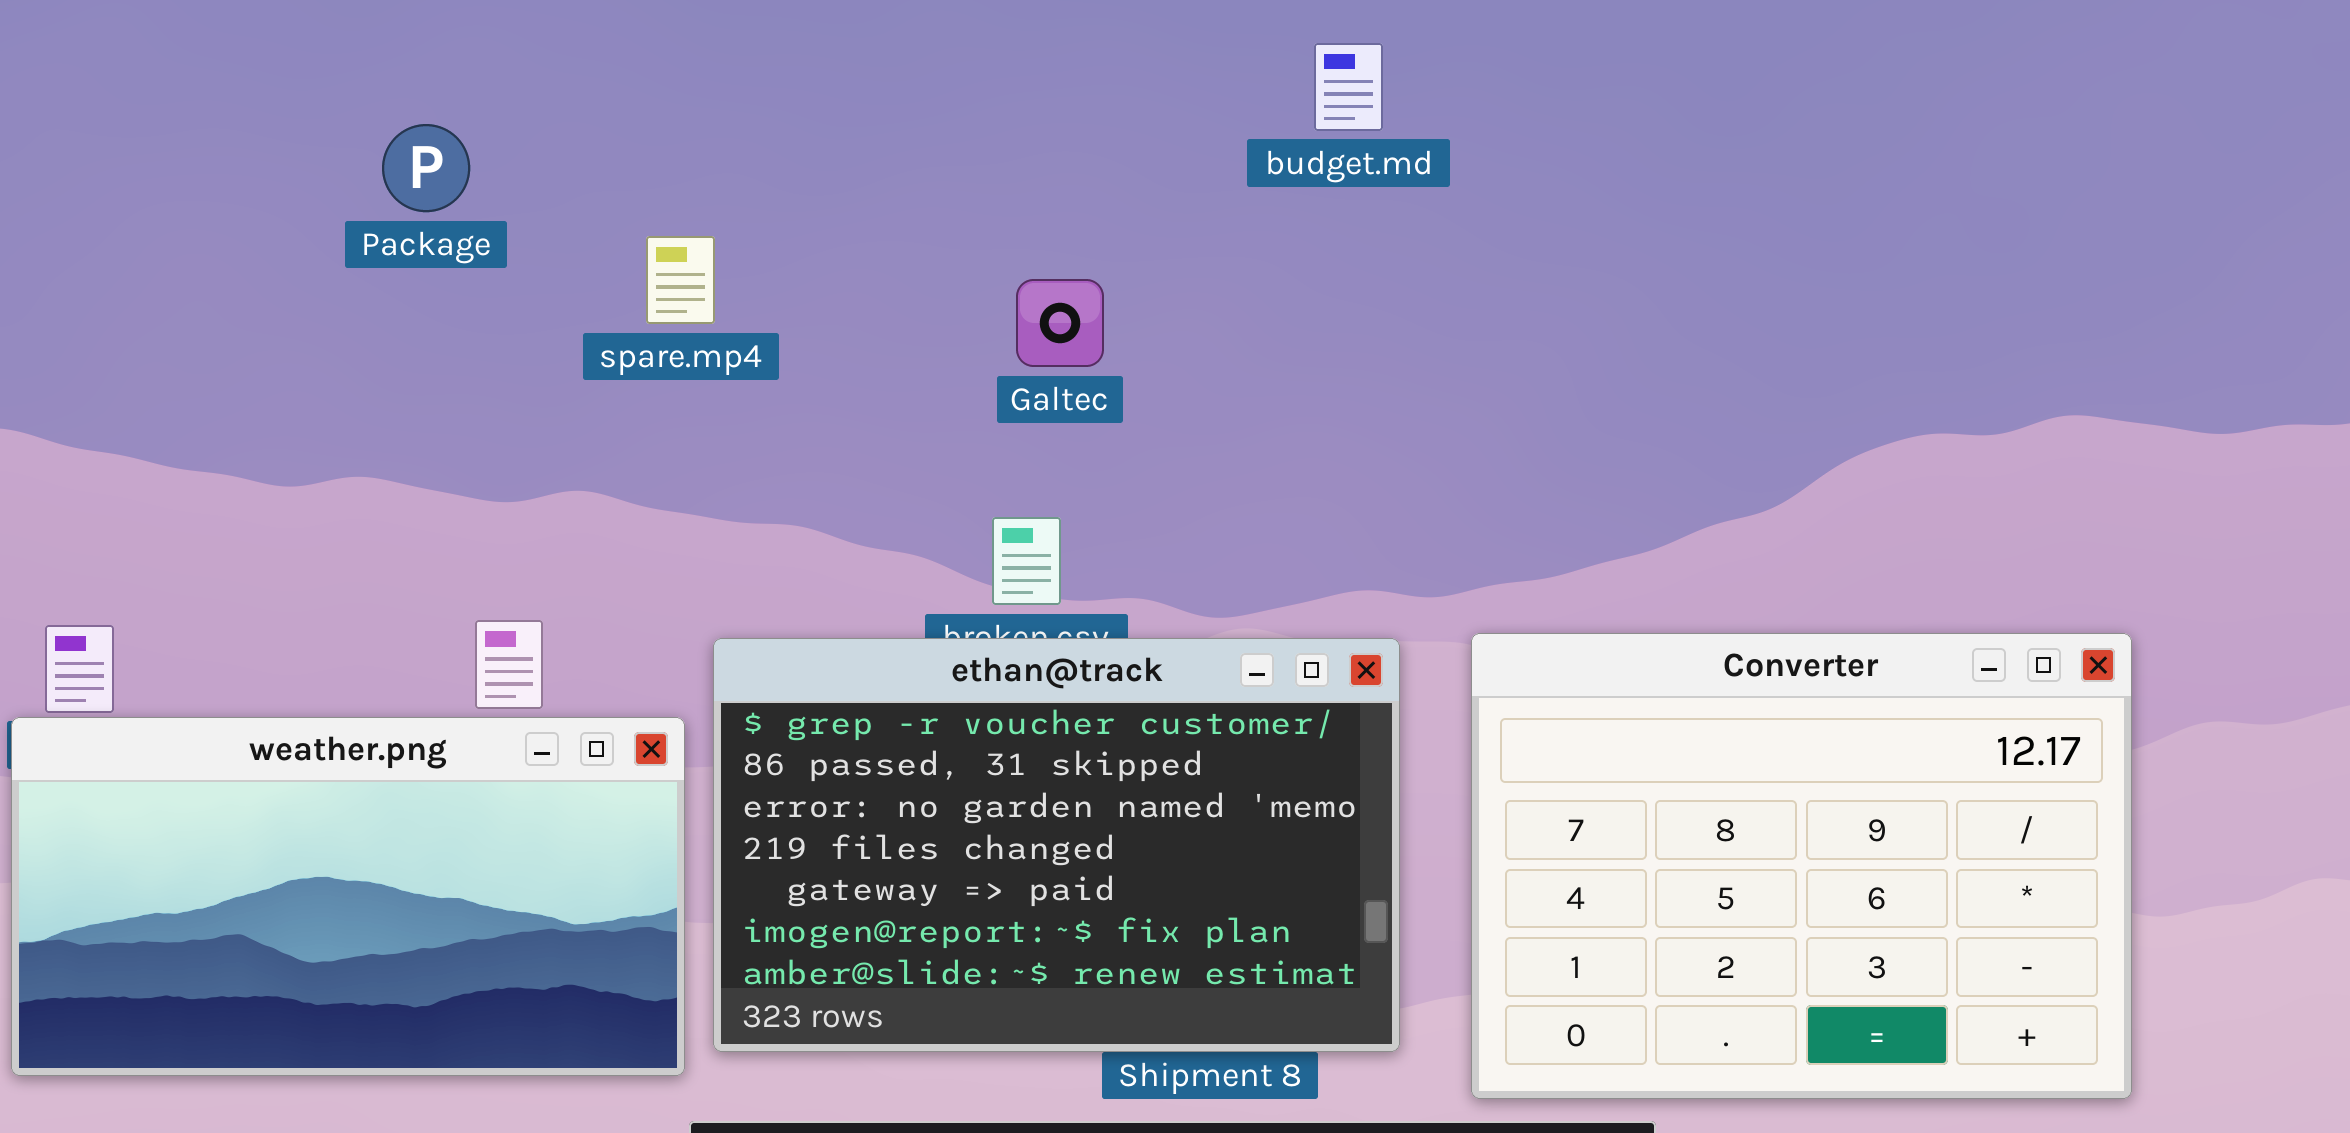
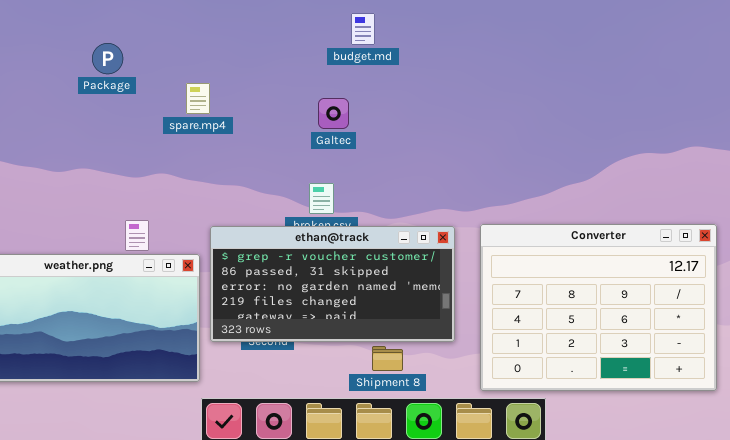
budget.md: [1314,43,1383,131] -> [351,13,375,45], moved
ethan@track: [713,638,1400,1052] -> [210,226,455,342], resized

